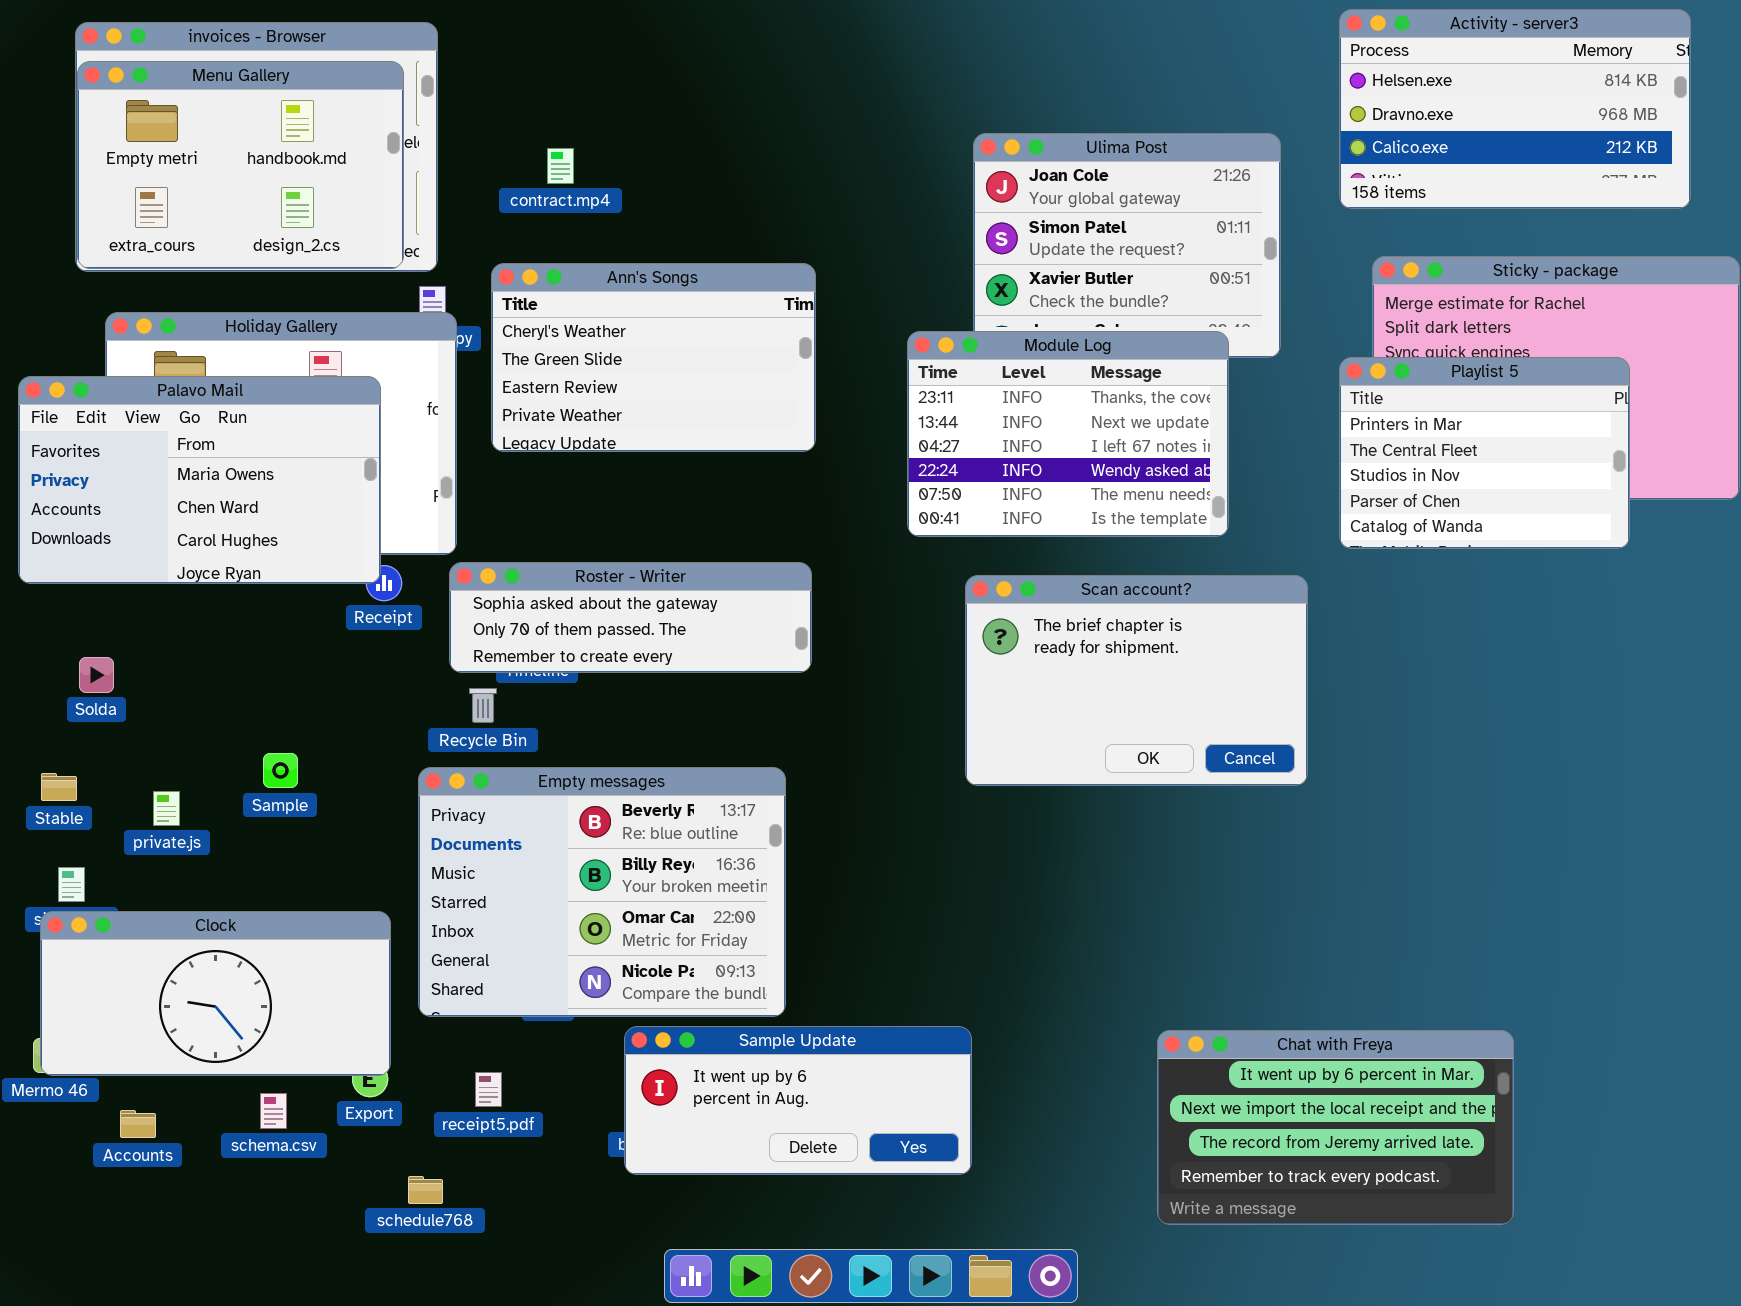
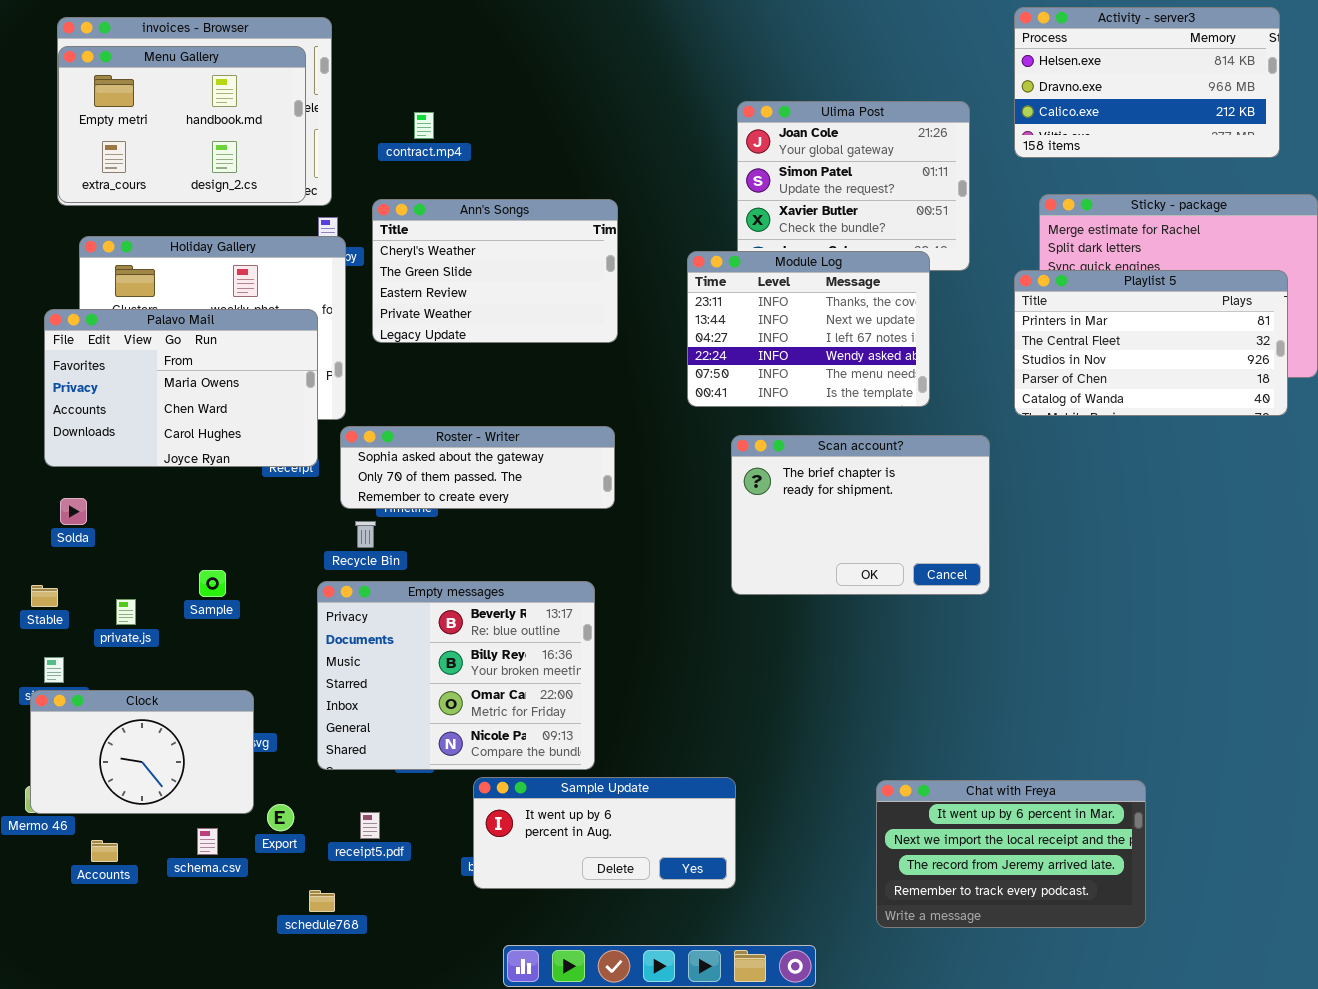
Playlist 5: [1339,357,1630,549] -> [1014,270,1288,416], resized
Palavo Mail: [18,376,381,584] -> [44,309,318,467], moved
Clock: [40,911,391,1076] -> [30,690,254,814], resized

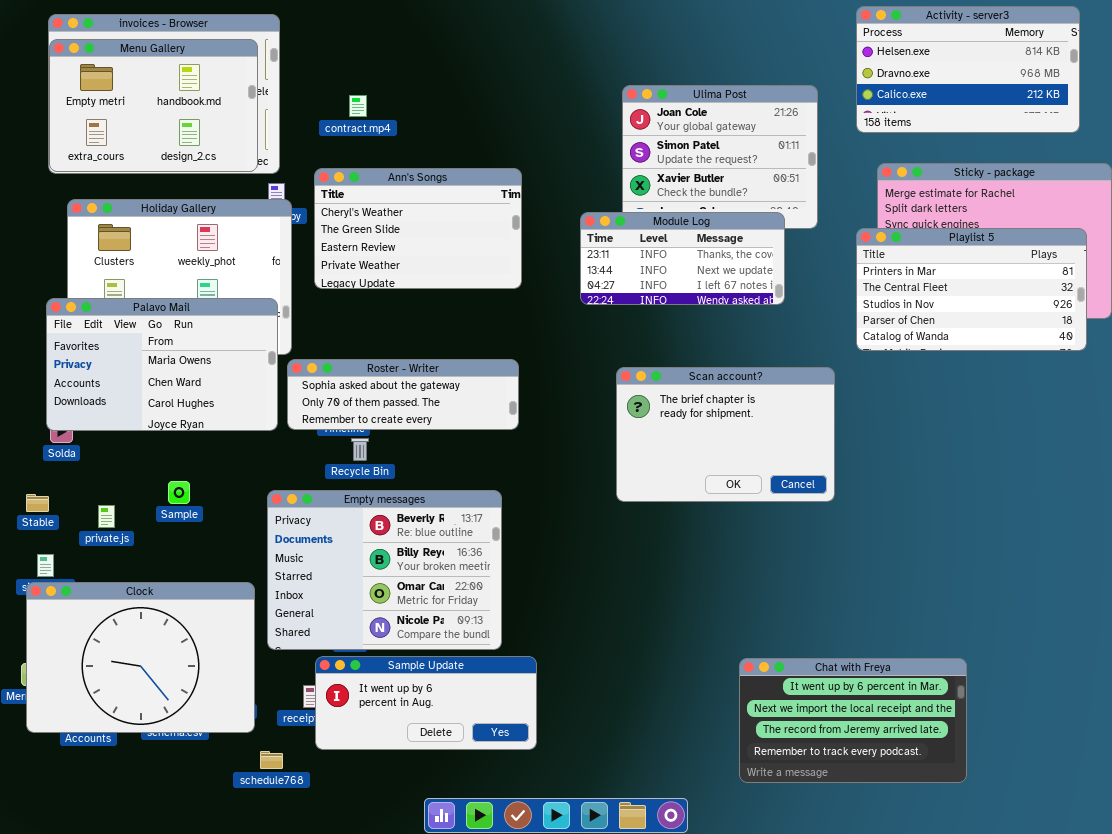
Module Log: [687,251,930,407] -> [580,212,785,305], resized
Palavo Mail: [44,309,318,467] -> [46,298,278,431], moved
Recycle Bin: [355,521,376,548] -> [351,438,369,461], moved
Clock: [30,690,254,814] -> [26,582,255,733], resized
Sample Update: [473,777,736,889] -> [315,656,537,750], moved

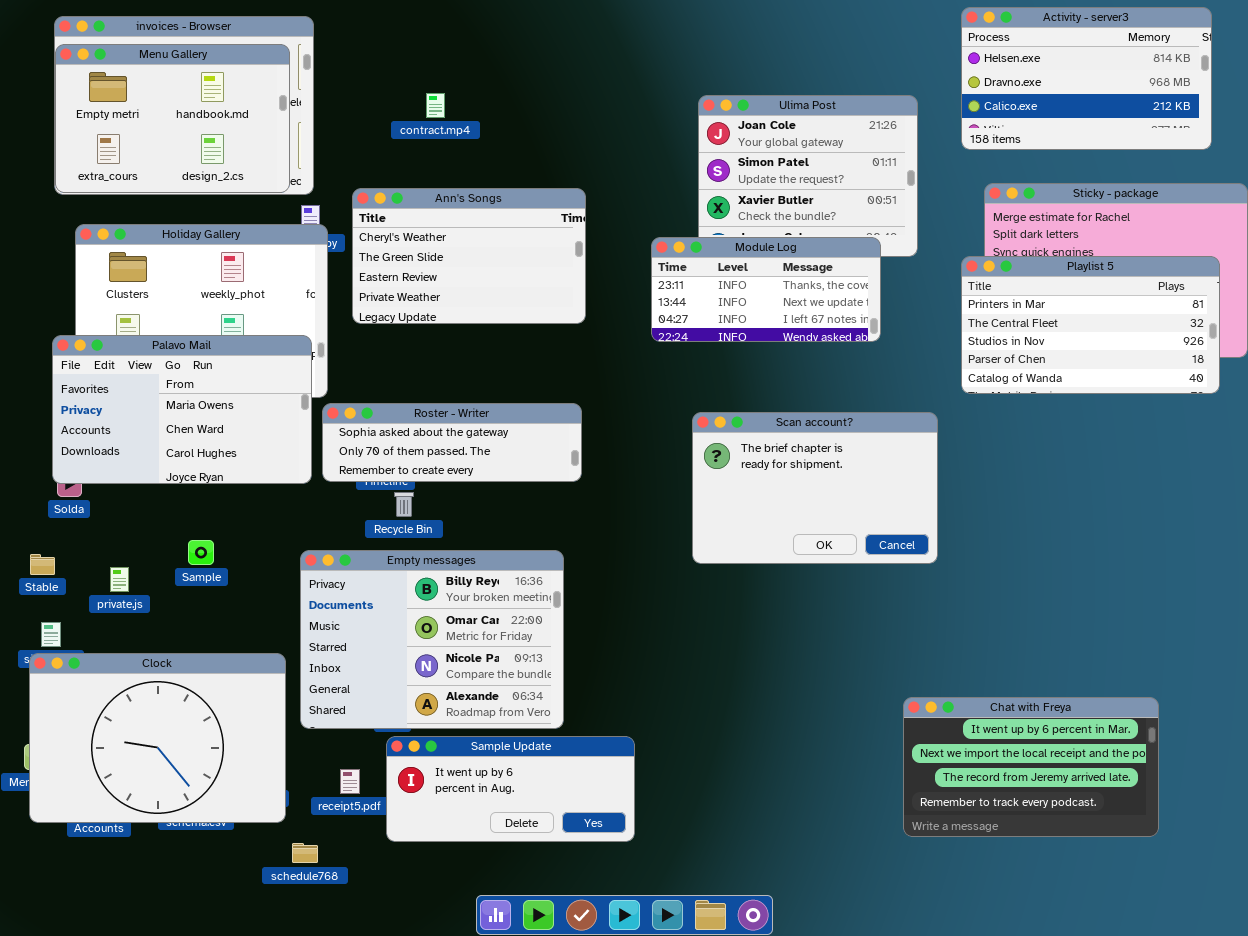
contract.mp4: [349,95,367,117] -> [426,93,445,118], moved
Empty messages: [267,490,502,650] -> [300,550,564,729], scrolled down 1 row
Sample Update: [315,656,537,750] -> [386,736,635,842], moved
Chat with Freya: [739,658,967,783] -> [903,697,1159,837], moved

